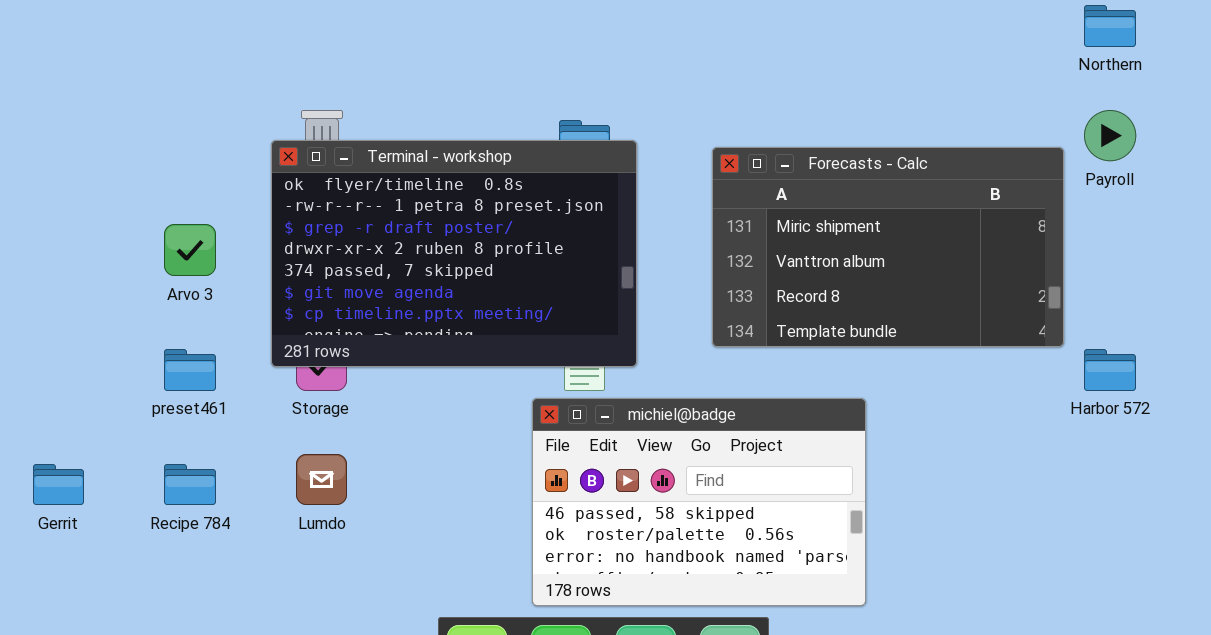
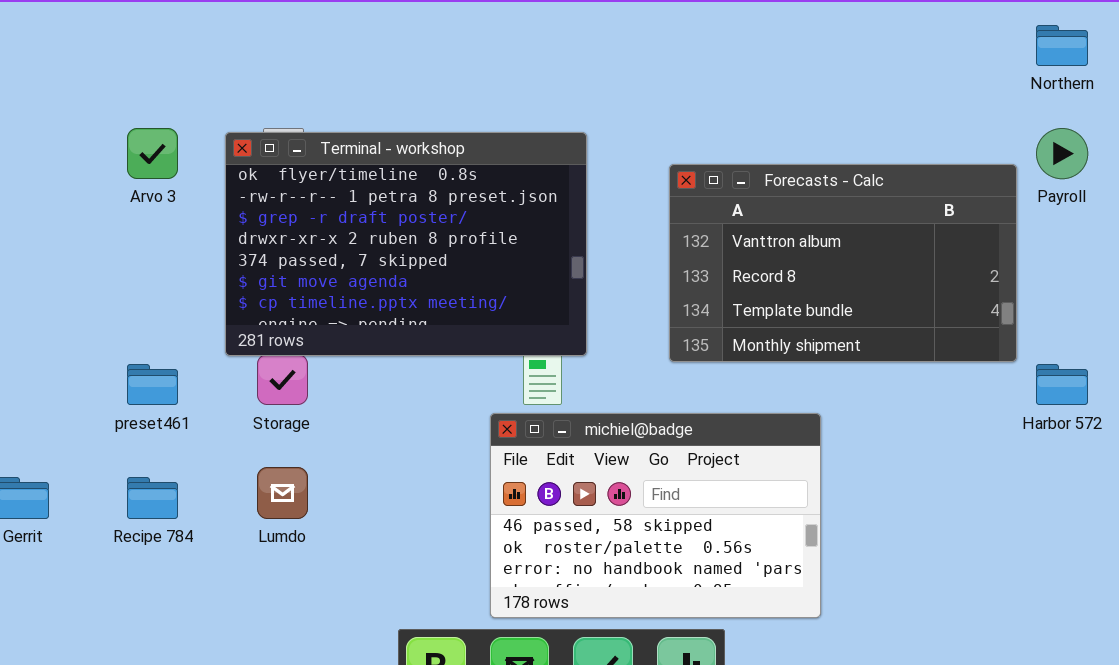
Terminal - workshop: [271,140,637,367] -> [225,132,587,356], moved
Forecasts - Calc: [712,147,1064,347] -> [669,164,1017,362], scrolled down 1 row
Arvo 3: [164,224,216,276] -> [127,128,178,179], moved

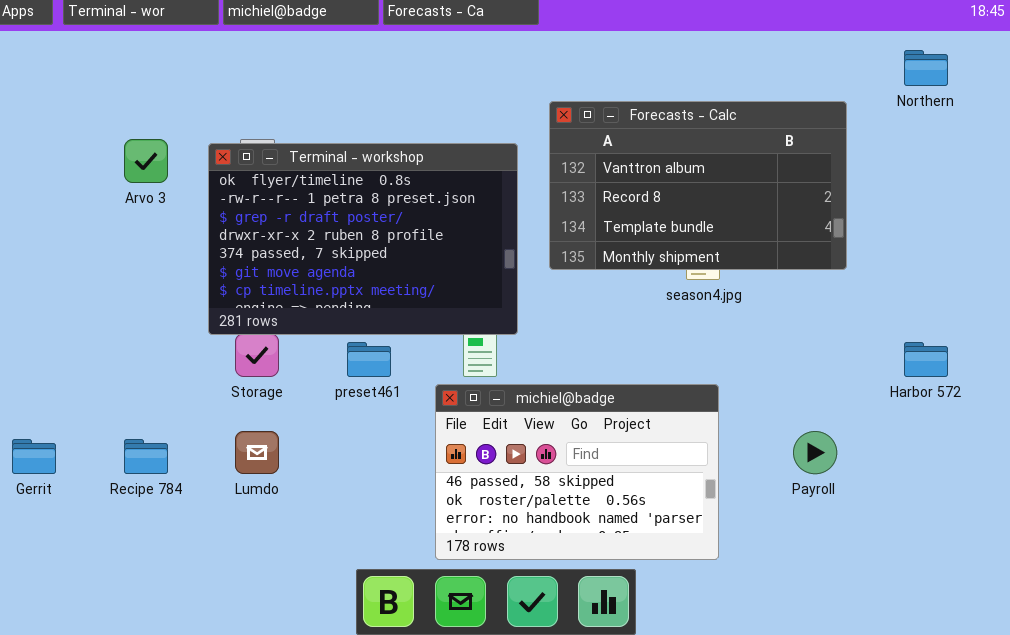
Payroll: [1036,128,1088,179] -> [793,431,837,474], moved
Forecasts - Calc: [669,164,1017,362] -> [549,101,847,270], moved
preset461: [127,364,178,405] -> [347,342,391,377], moved

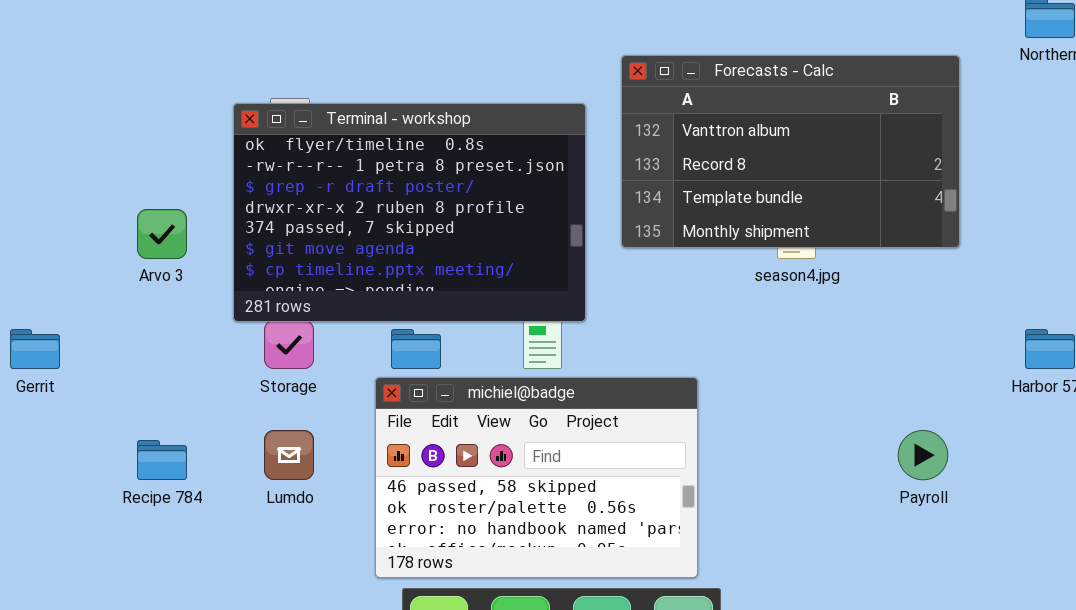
Arvo 3: [124,139,168,183] -> [137,209,187,259], moved
michiel@badge: [435,384,719,560] -> [375,377,698,578], moved
Gerrit: [12,439,56,474] -> [10,329,60,369], moved

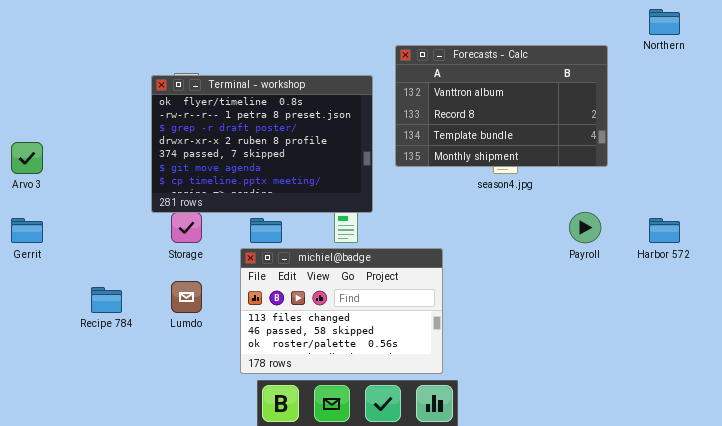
Arvo 3: [137,209,187,259] -> [11,142,43,174], moved
michiel@badge: [375,377,698,578] -> [240,248,443,374], scrolled up 1 row
Payroll: [898,430,948,480] -> [569,212,601,243], moved

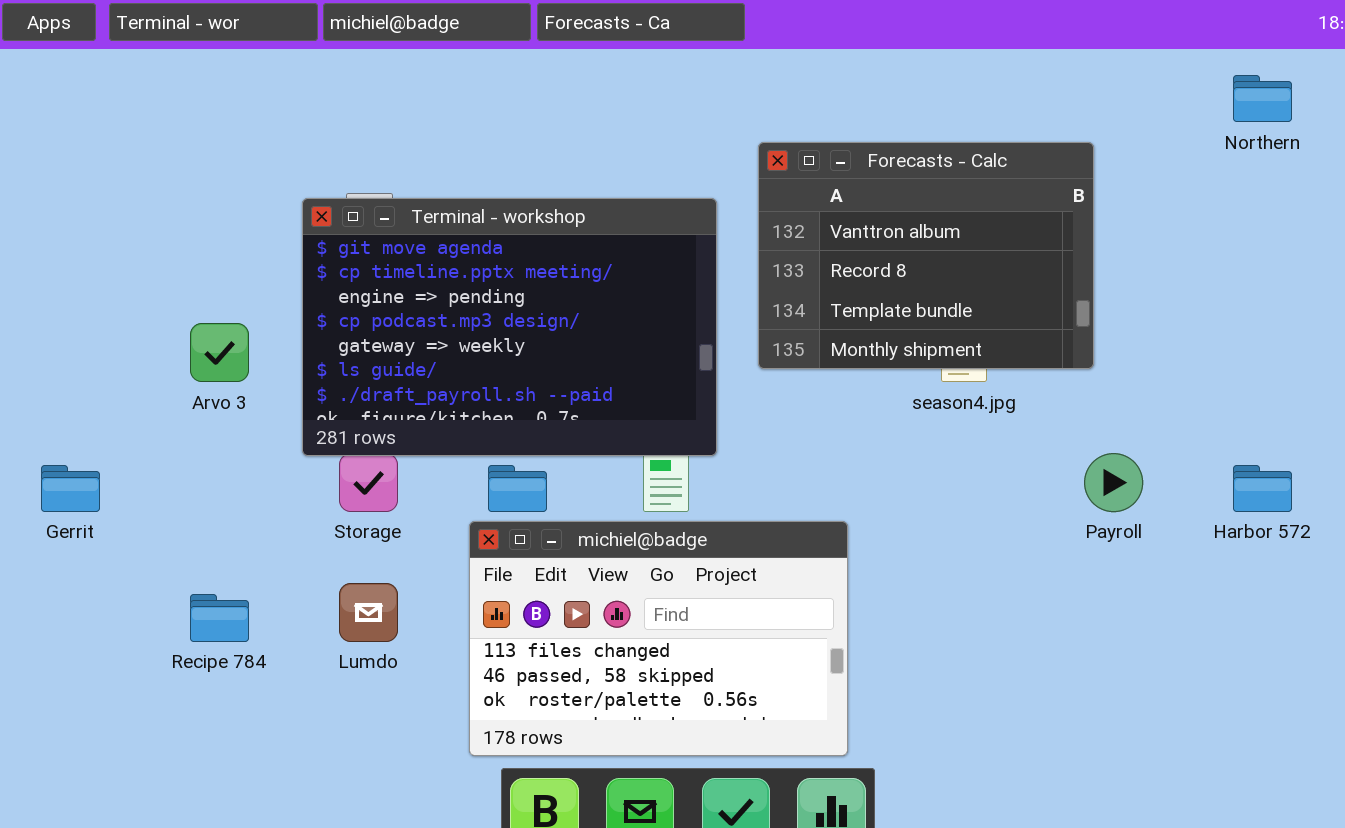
Forecasts - Calc: [395,45,608,167] -> [758,142,1094,369], resized
Terminal - workshop: [151,75,373,213] -> [302,198,717,456], scrolled down 5 rows
Arvo 3: [11,142,43,174] -> [190,323,249,382], moved

